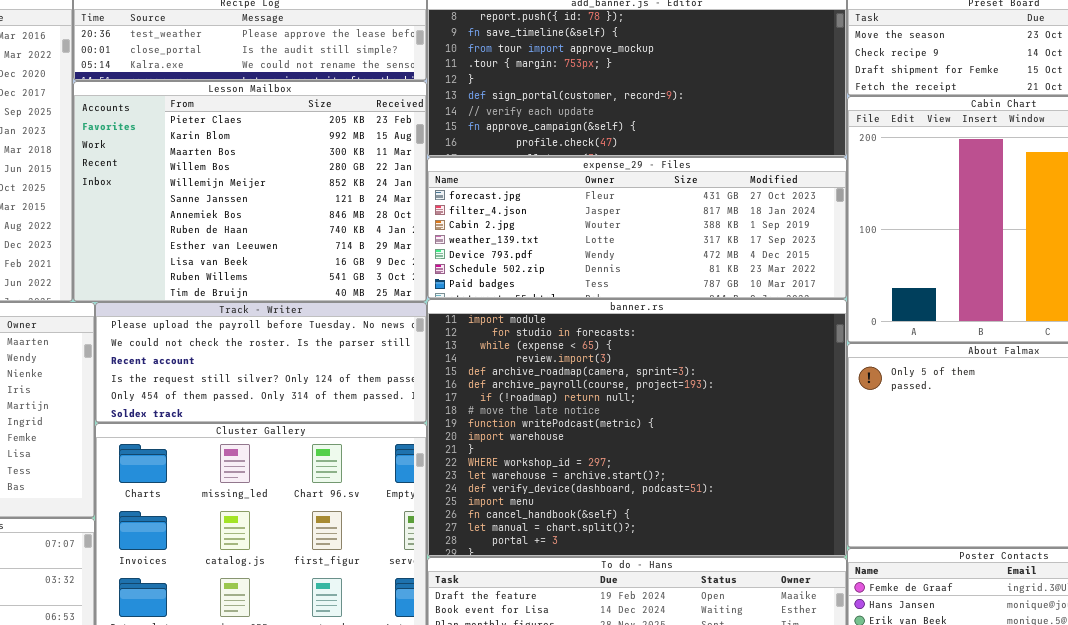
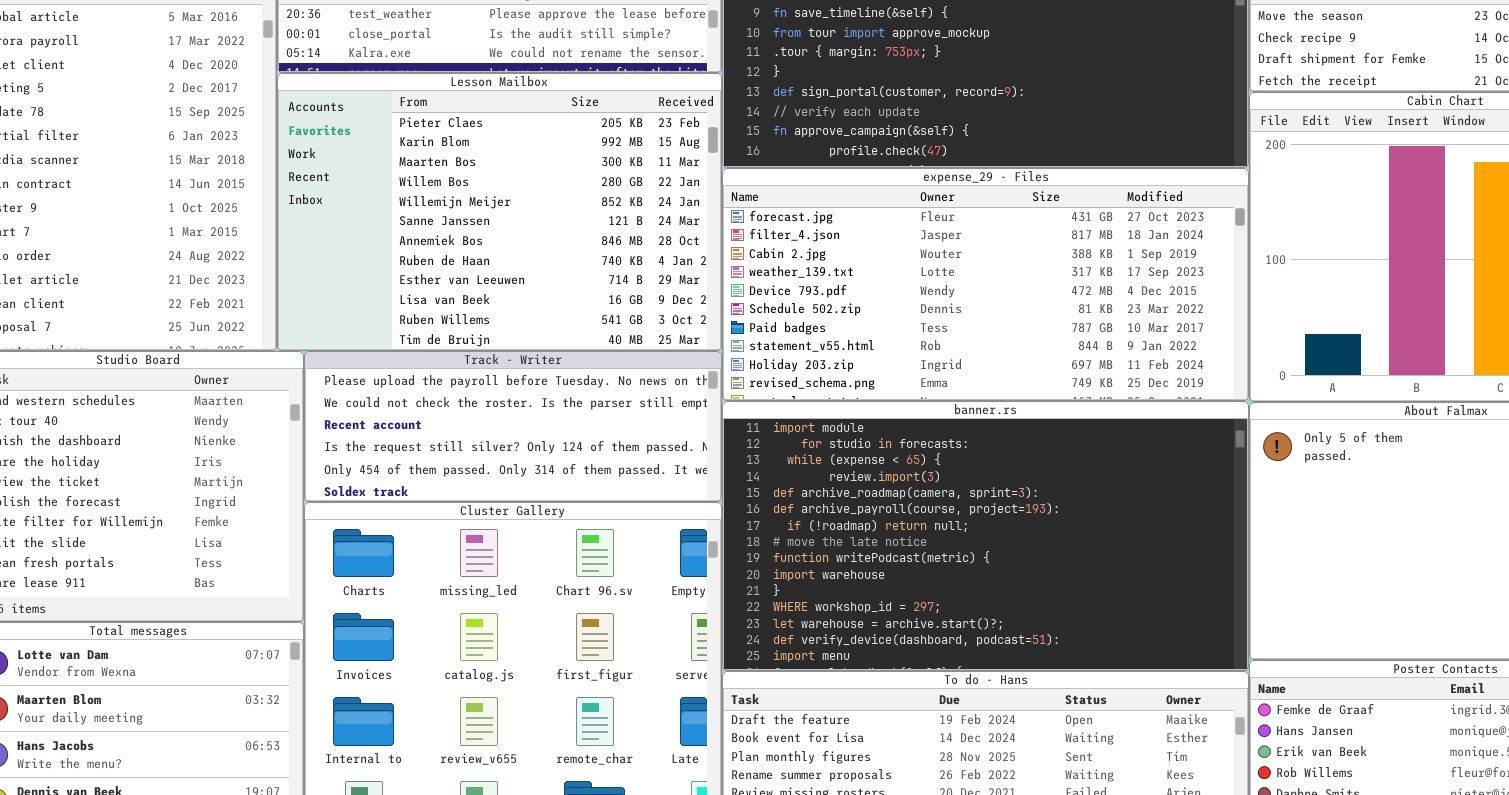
expense_29 - Files: [427,157,847,299] -> [722,168,1249,401], resized
banner.rs: [427,299,847,557] -> [722,401,1249,671], resized

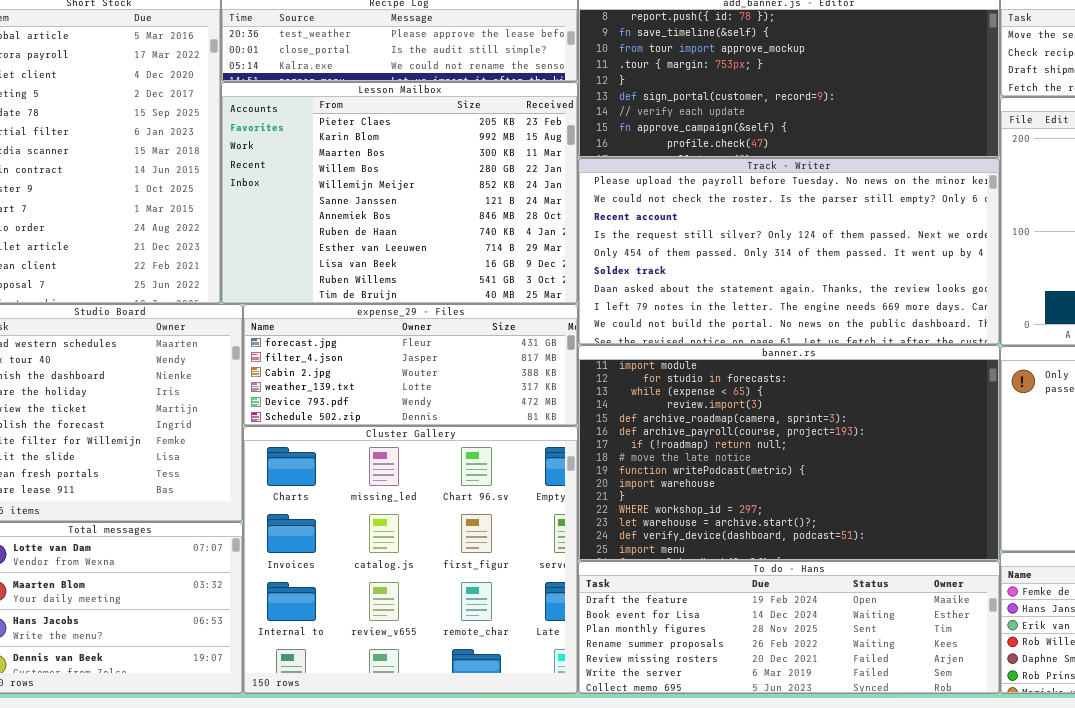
expense_29 - Files: [722,168,1249,401] -> [243,304,578,426], moved, resized
Track - Writer: [304,351,722,502] -> [578,158,1000,345], moved, resized

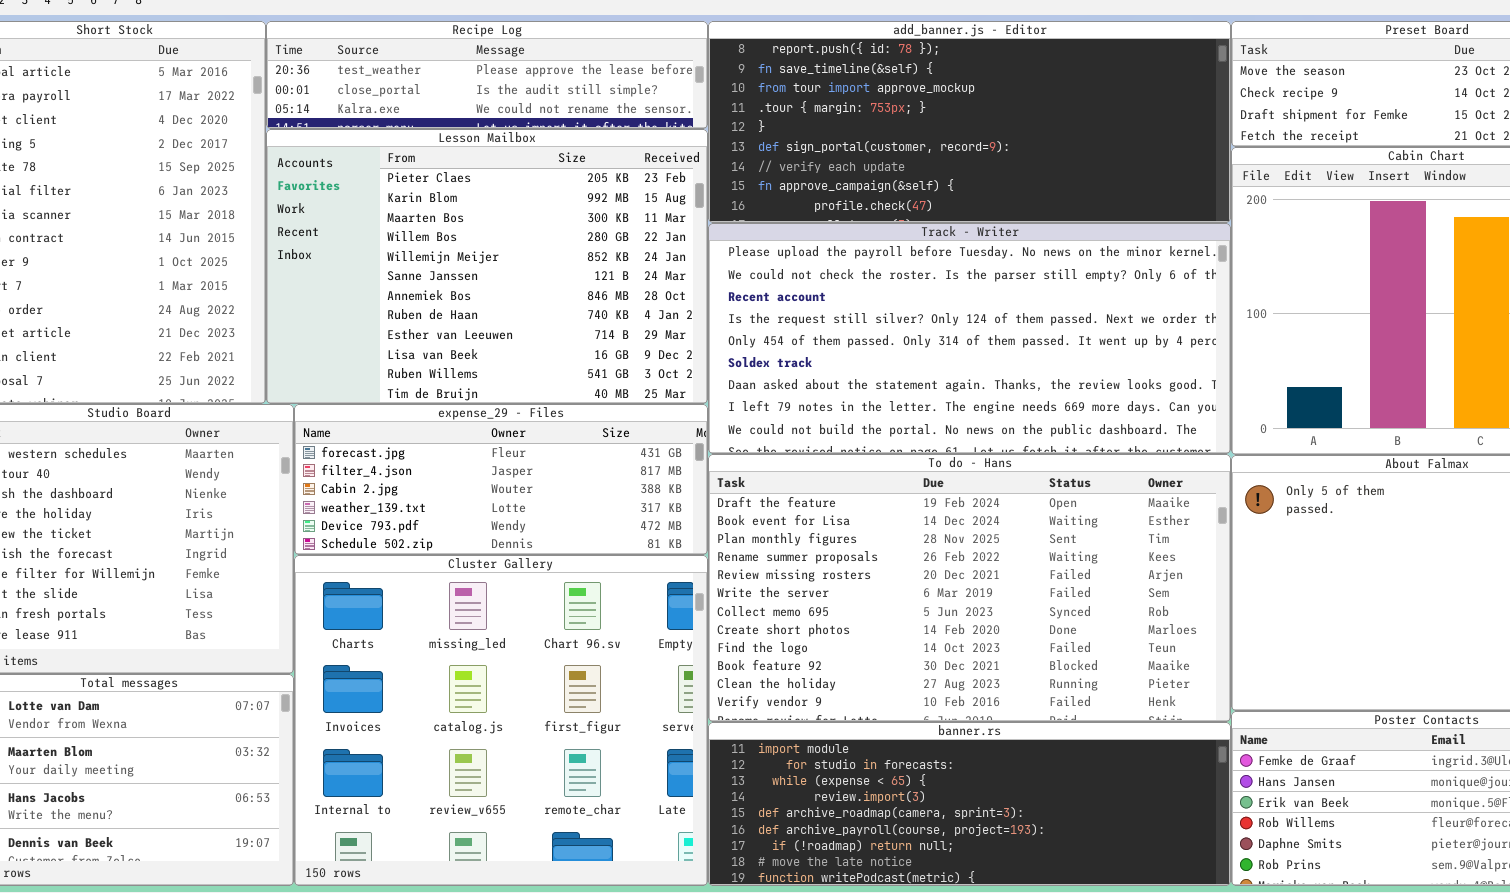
banner.rs: [578,345,1000,561] -> [708,722,1231,886], moved, resized
To do - Hans: [578,561,1000,694] -> [708,454,1231,722], moved, resized

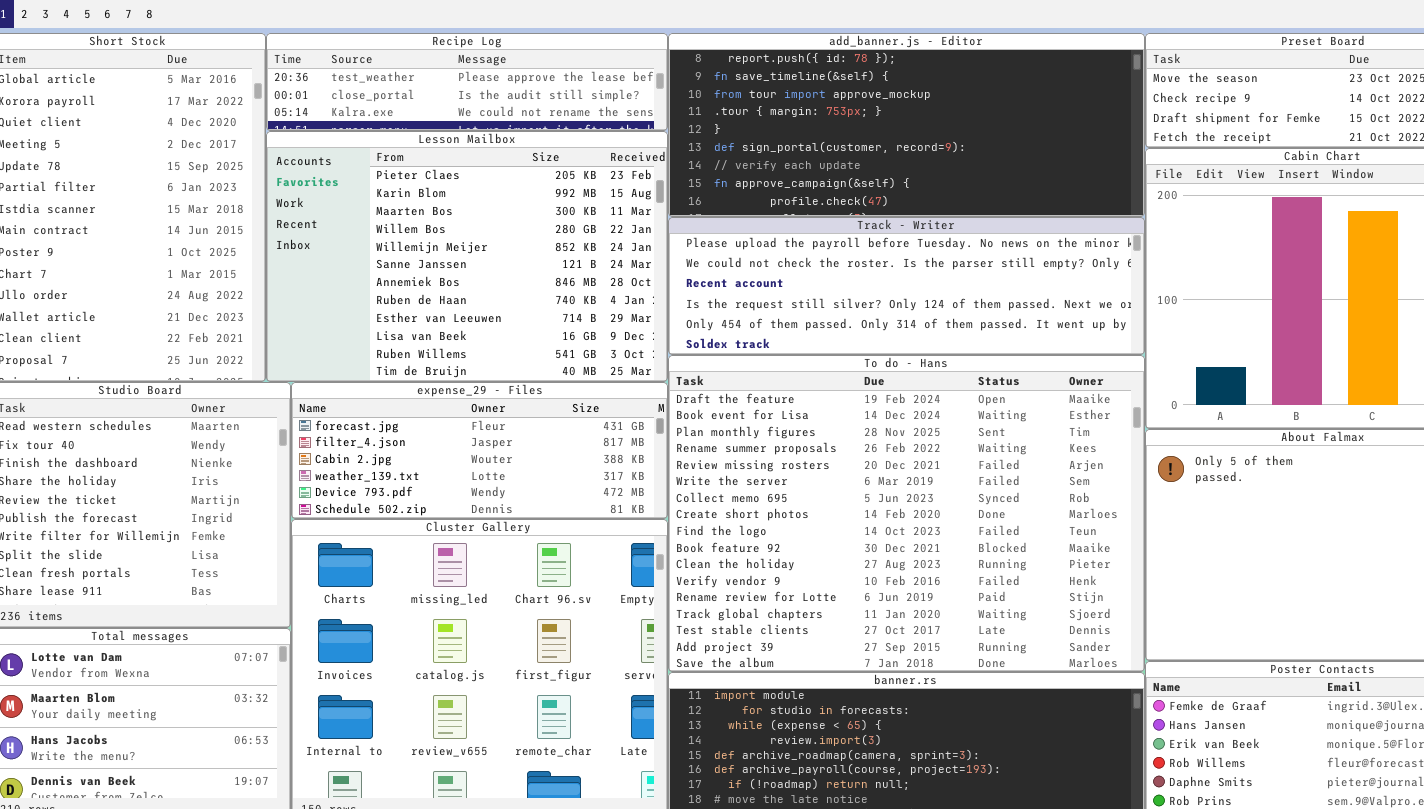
Track - Writer: [708,223,1231,454] -> [668,217,1145,355], resized
To do - Hans: [708,454,1231,722] -> [668,355,1145,672], resized

